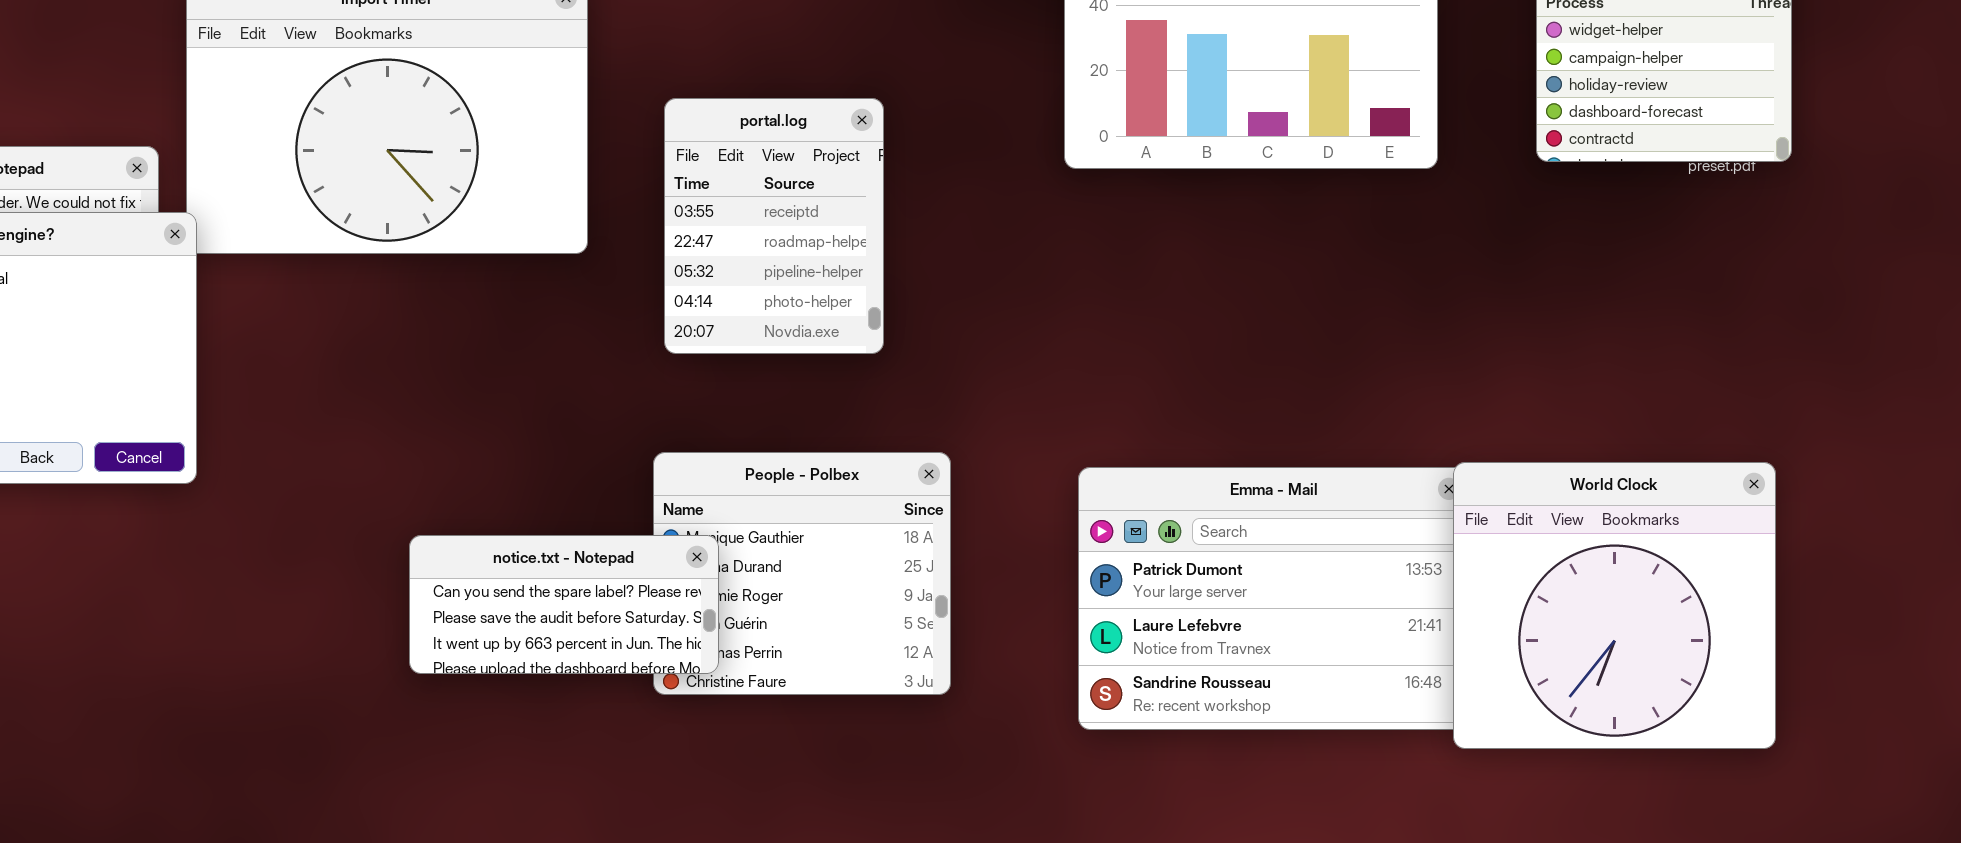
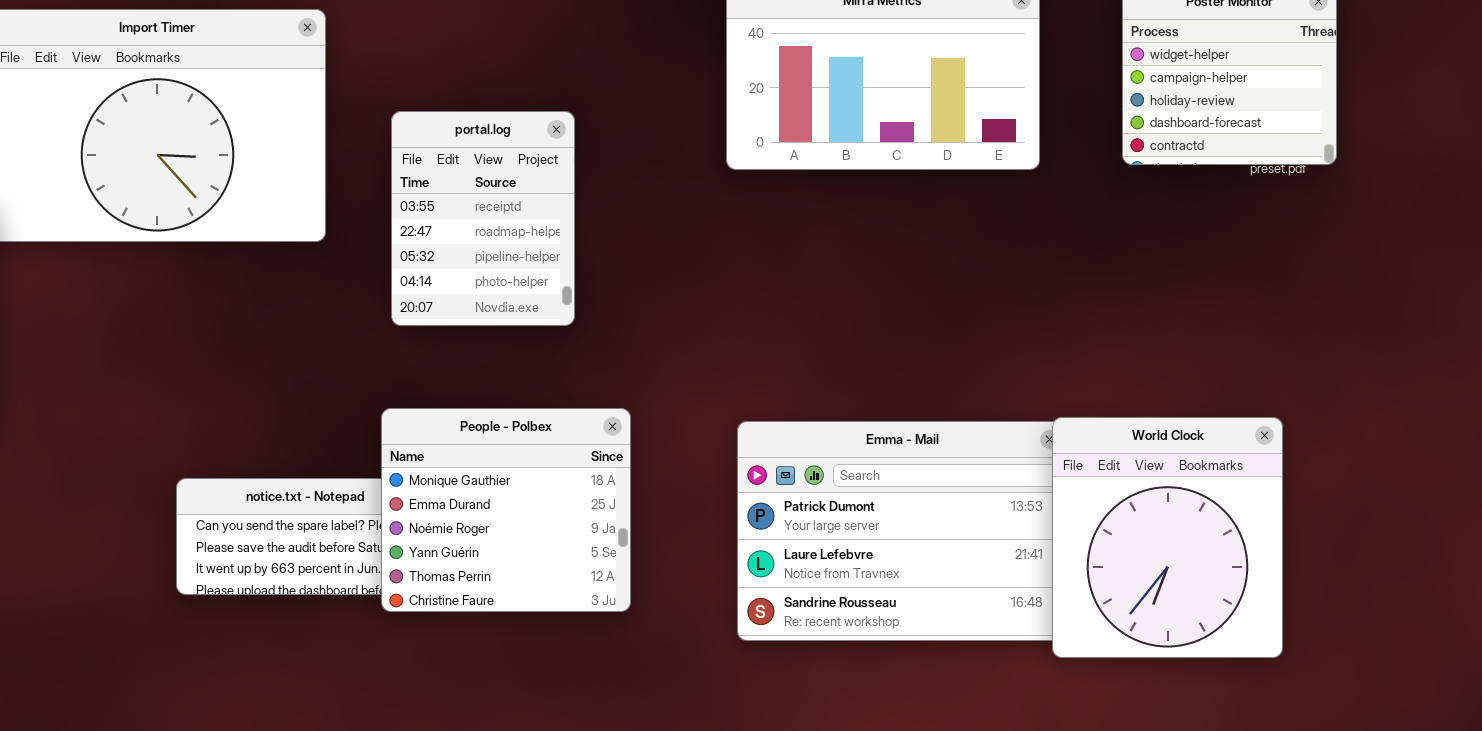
People - Polbex: [653,452,951,695] -> [381,408,631,612], raised
World Clock: [1453,462,1776,749] -> [1052,417,1283,658], resized

